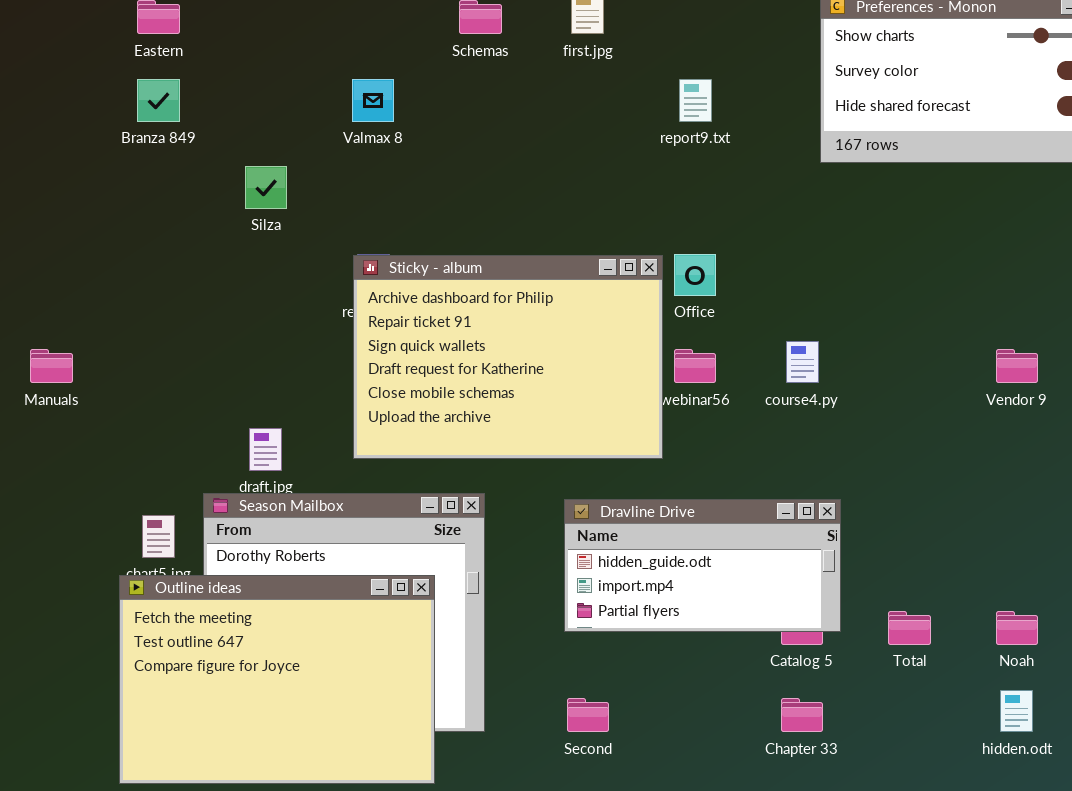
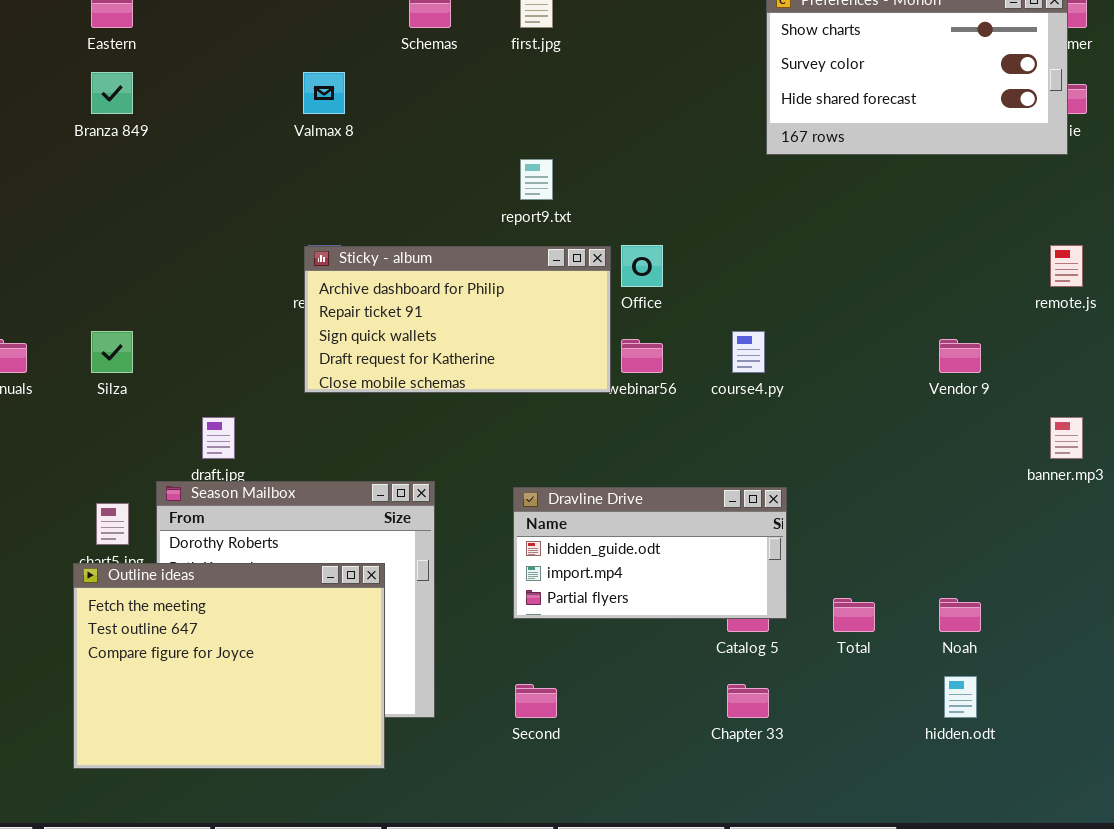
report9.txt: [679,79,712,122] -> [520,159,553,200], moved
Silza: [245,166,287,209] -> [91,331,133,373], moved
Sticky - album: [353,255,663,459] -> [304,246,611,393], resized

